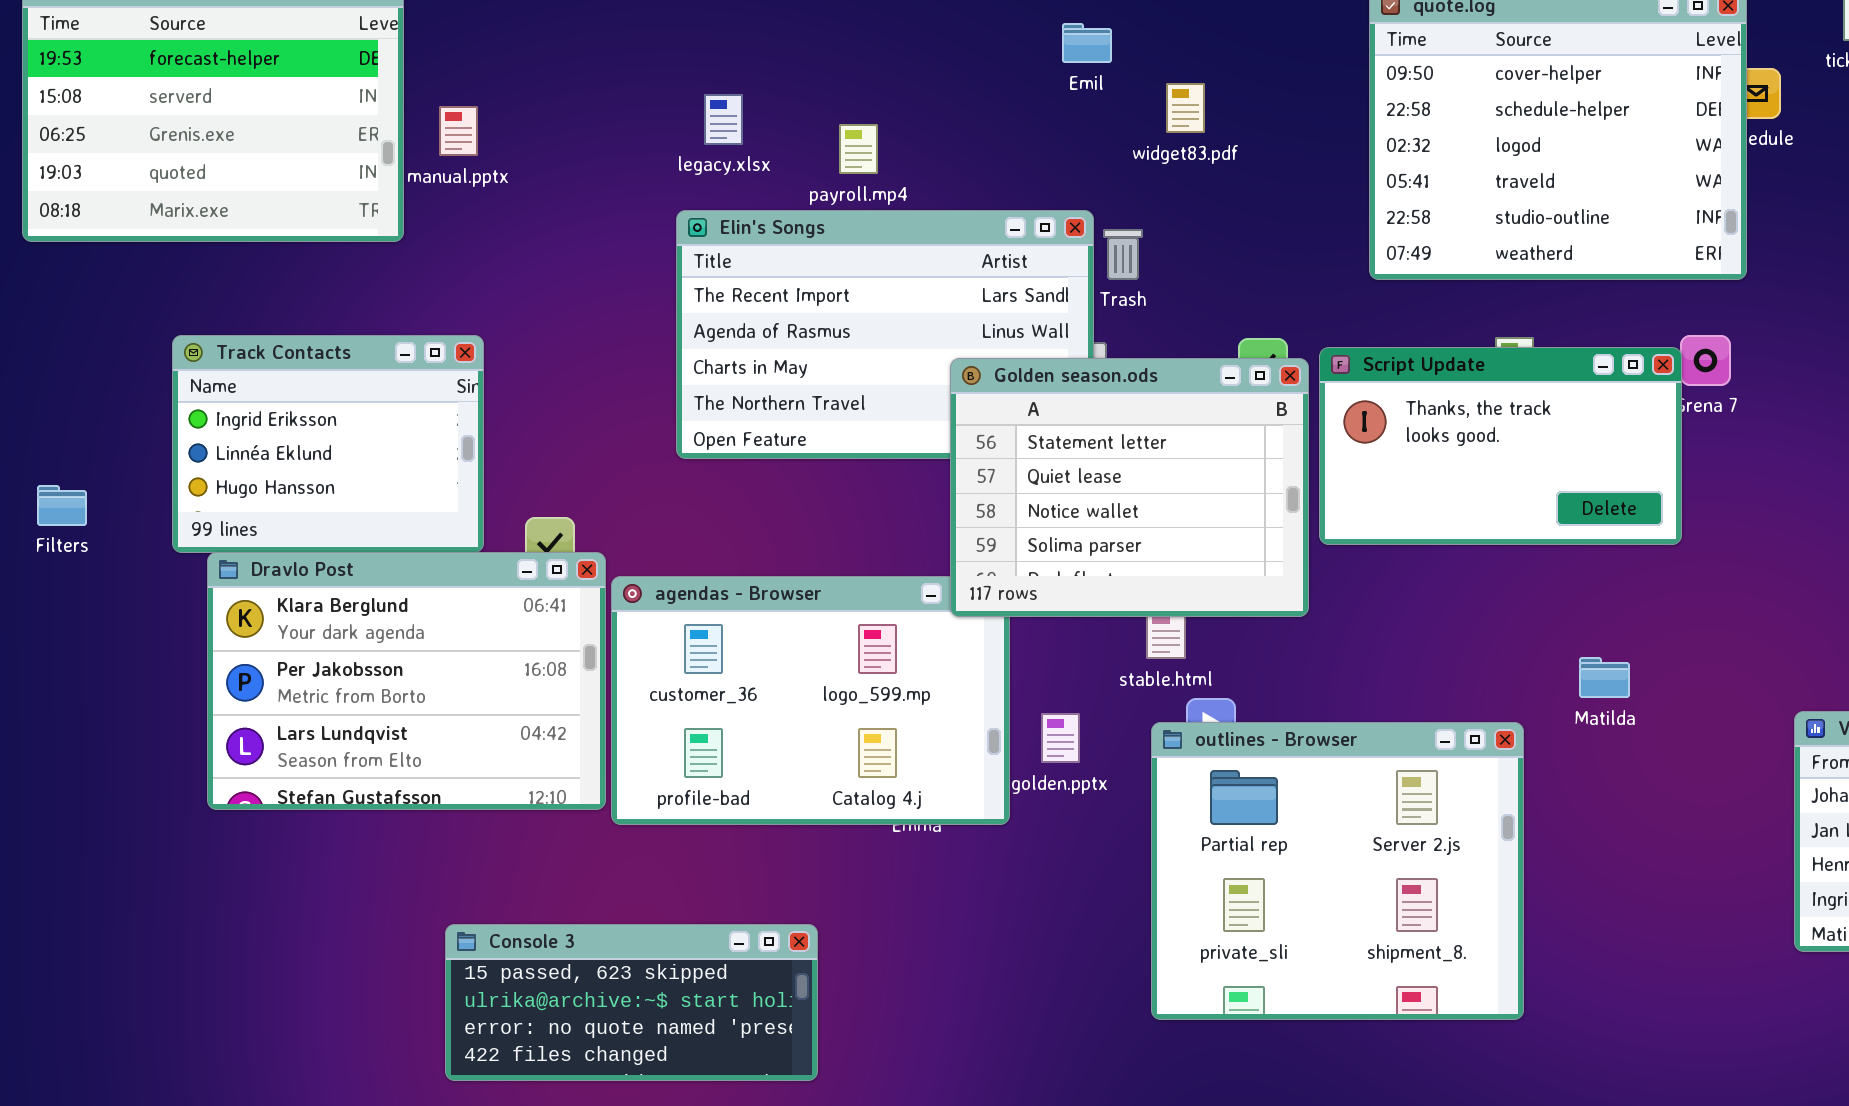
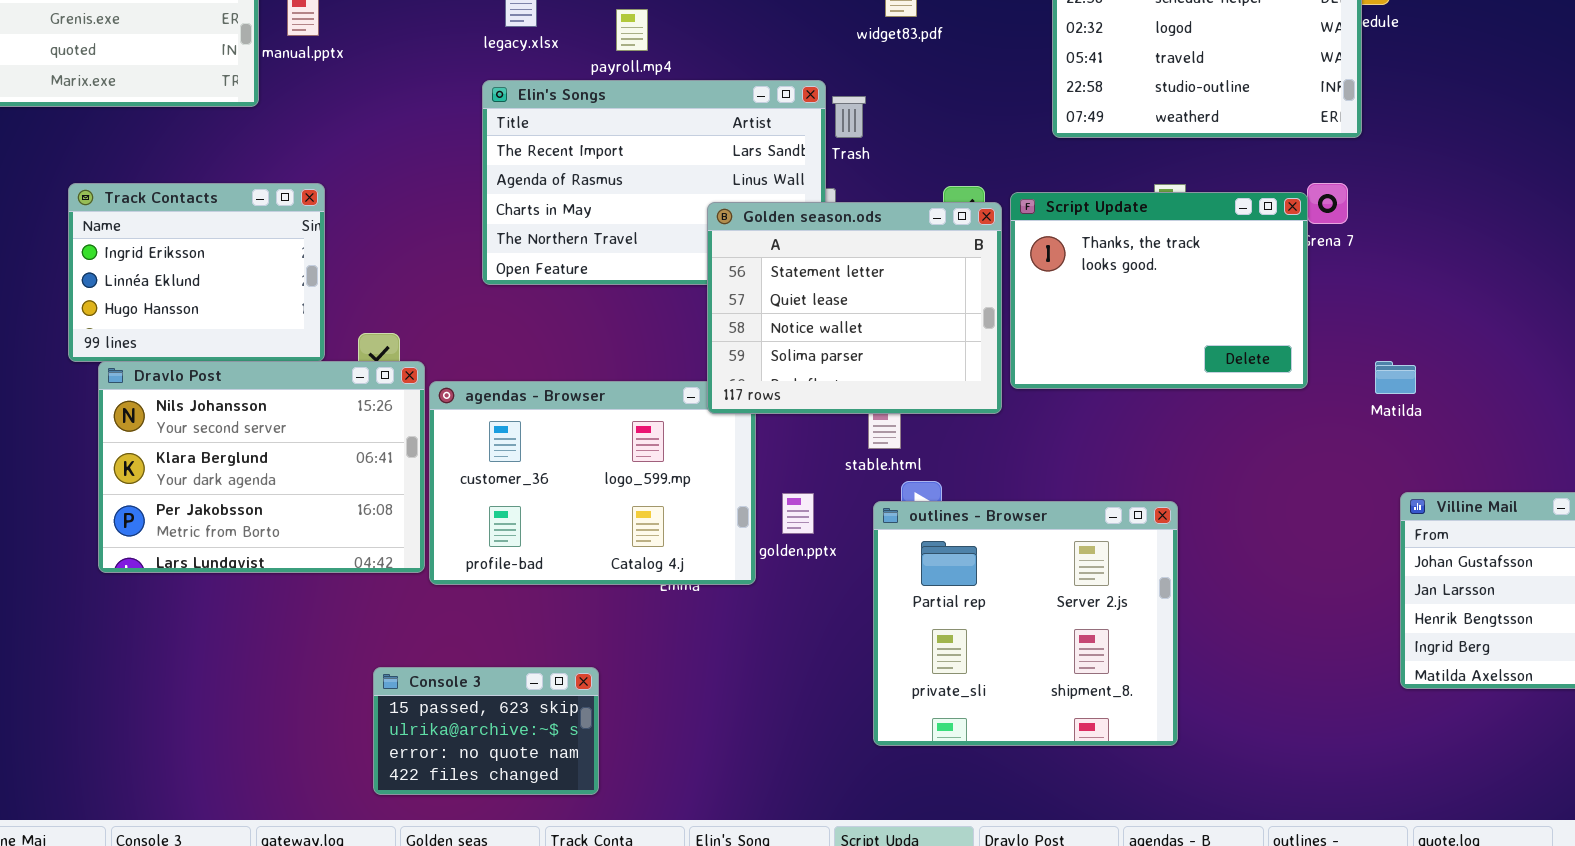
Script Update: [1319,347,1682,545] -> [1010,192,1308,389], resized
Dravlo Post: [207,552,606,810] -> [98,361,425,573], scrolled up 1 row
Matilda: [1579,657,1630,698] -> [1375,361,1416,394], moved
Console 3: [445,924,818,1081] -> [373,667,599,795], resized

